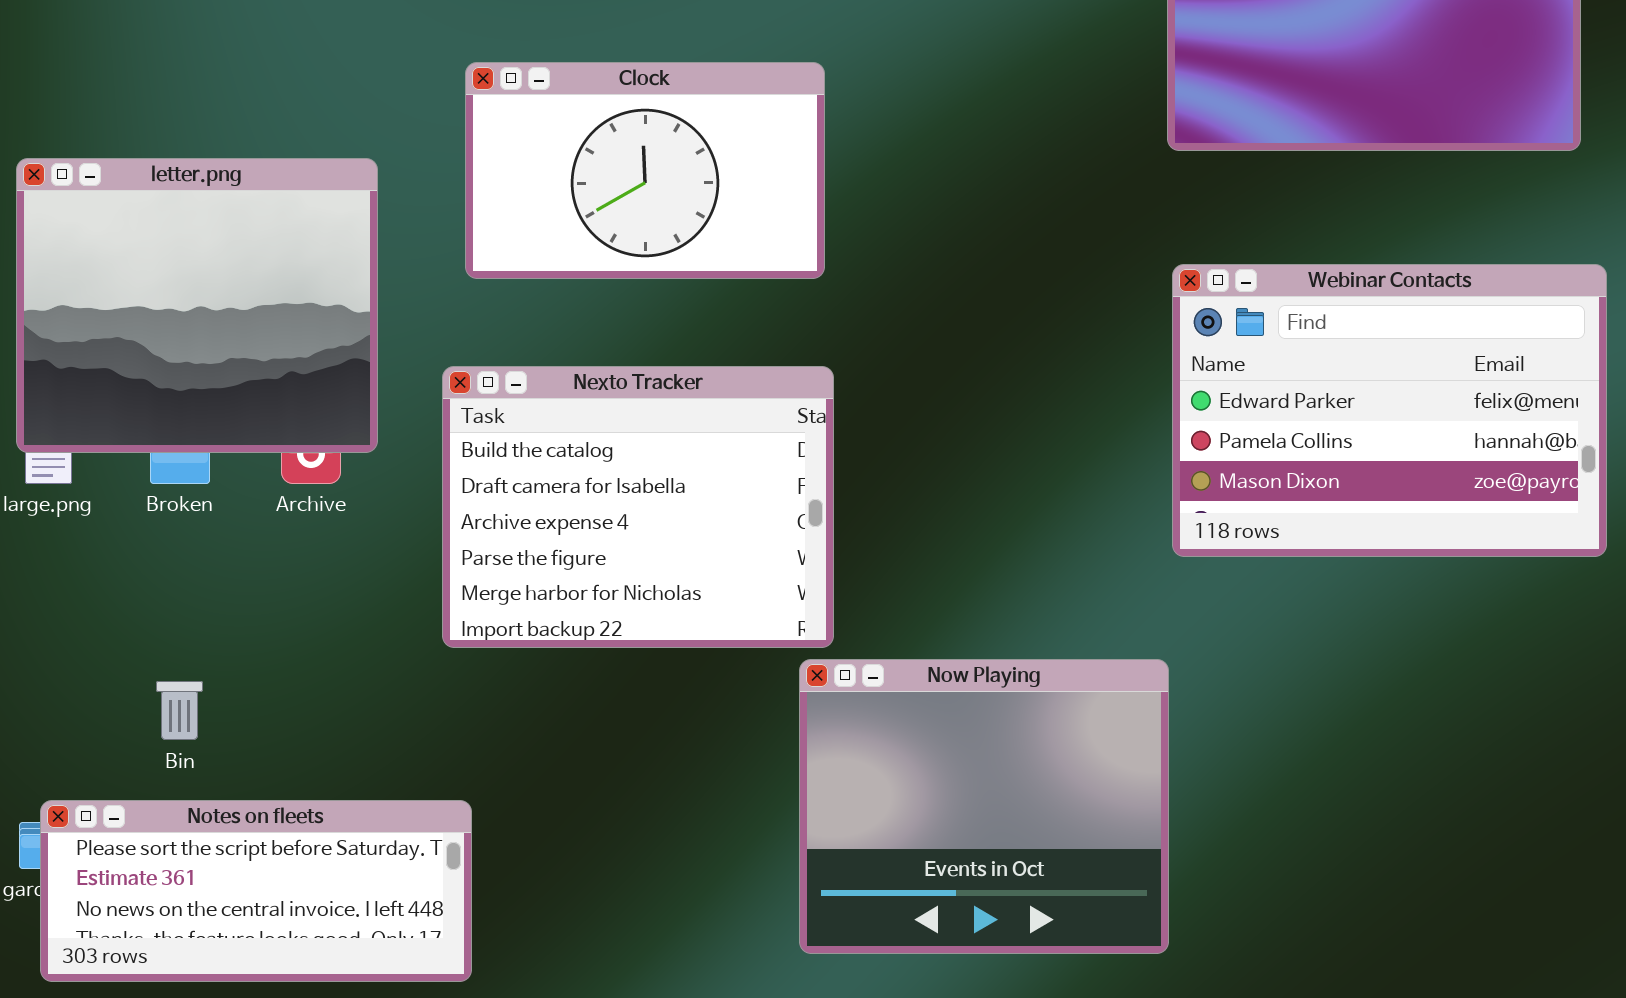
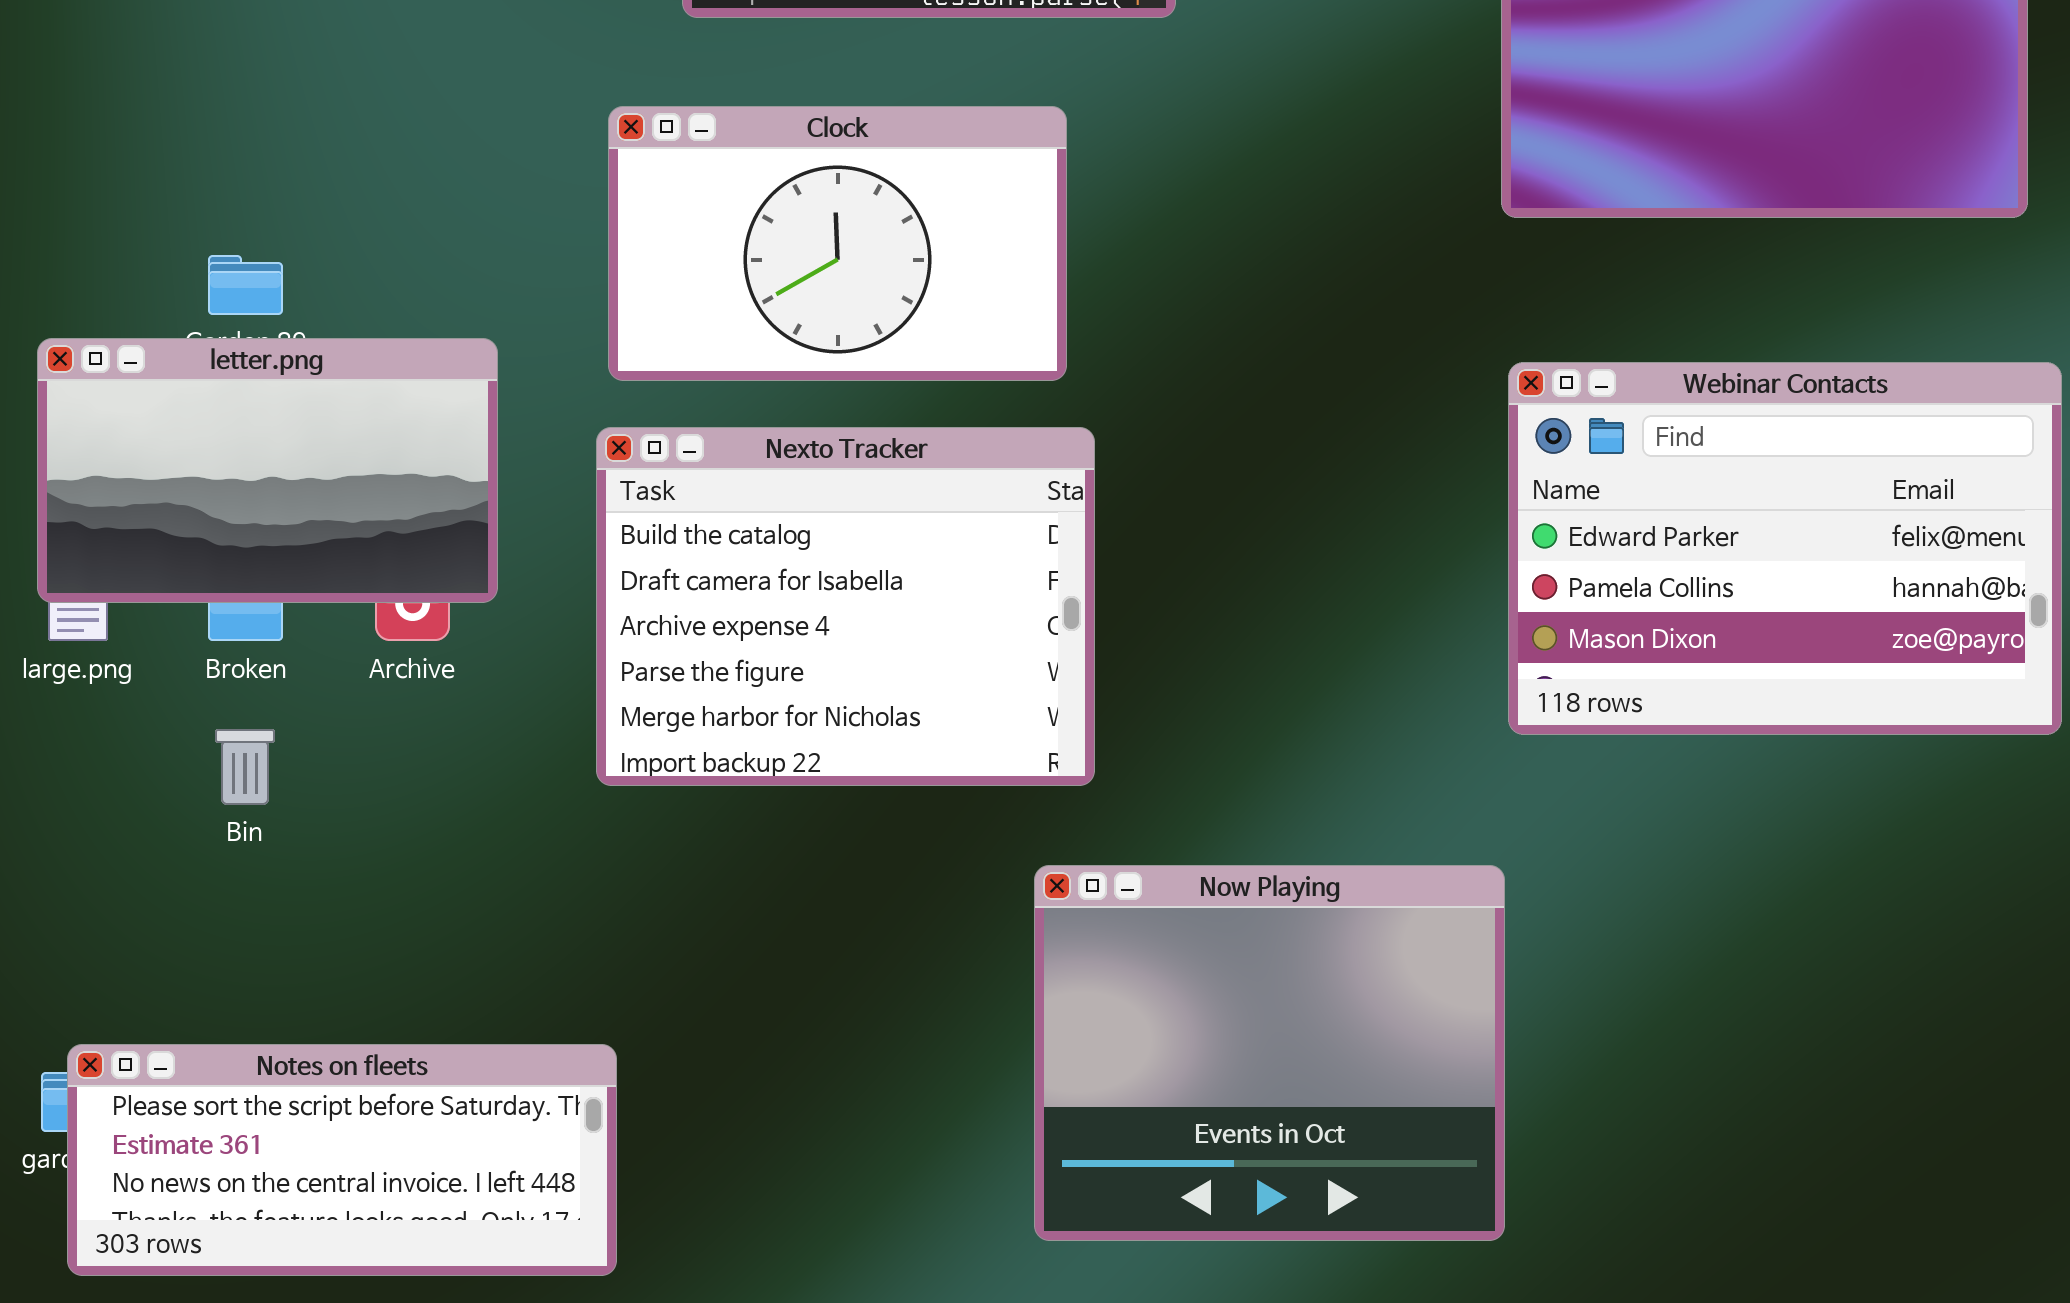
letter.png: [16,158,378,453] -> [37,338,498,603], resized
Nexto Tracker: [442,366,834,648] -> [596,427,1095,786], moved
Bin: [156,681,203,740] -> [215,729,275,805], moved

